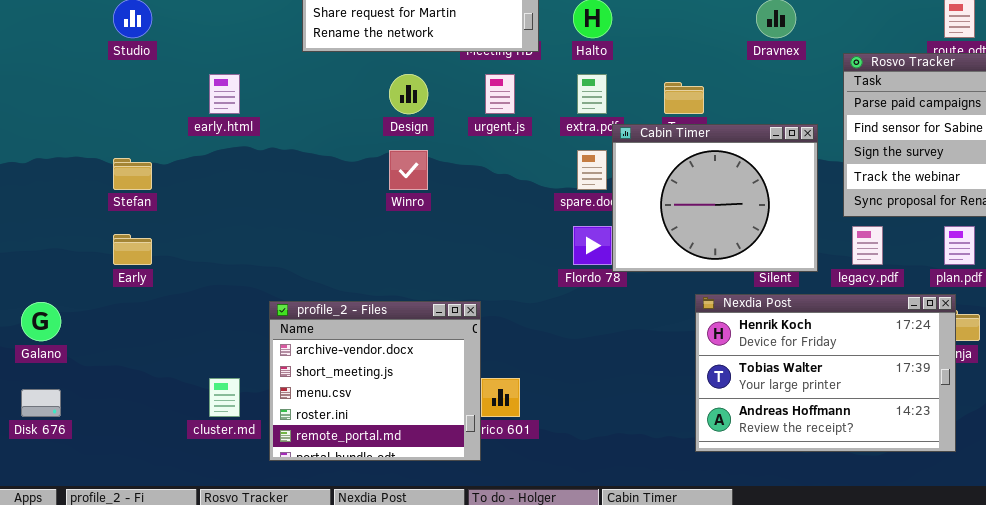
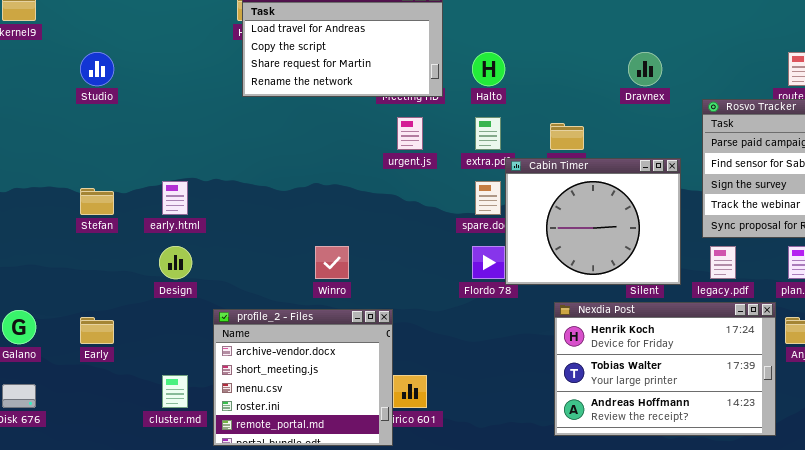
early.html: [209,74,240,114] -> [162,181,188,215], moved
Design: [389,74,428,114] -> [159,246,192,279], moved
Winro: [389,150,428,190] -> [315,246,349,279], moved
Early: [113,234,152,265] -> [80,317,114,344], moved
Nexdia Post: [695,294,956,452] -> [554,302,776,436], moved

